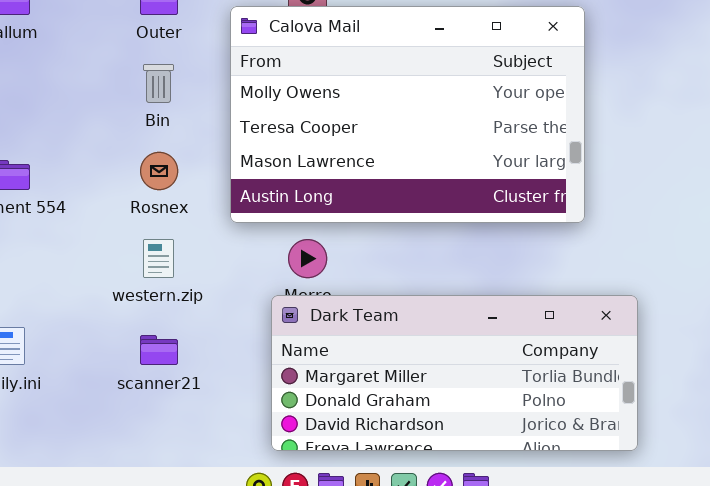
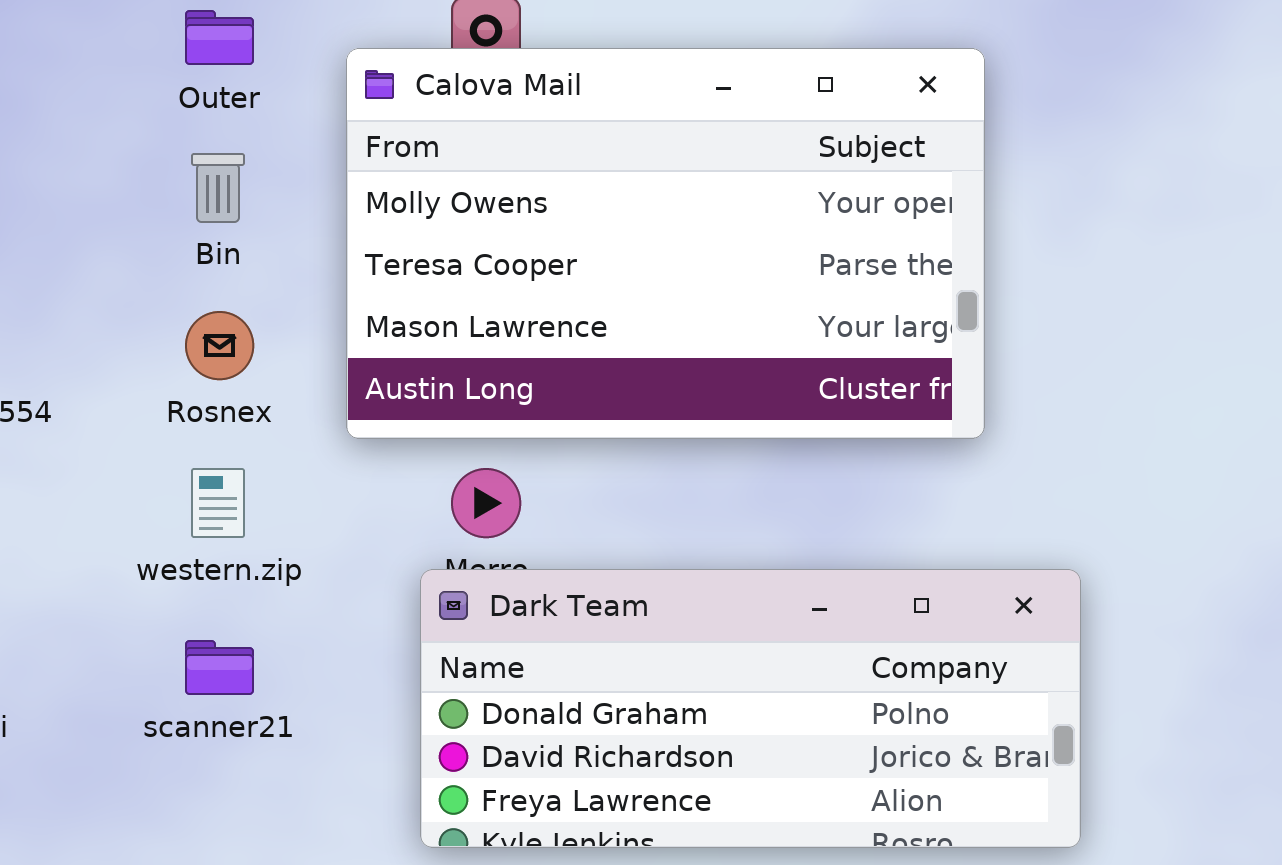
Dark Team: [271,295,638,451] -> [420,569,1081,848], scrolled down 1 row

